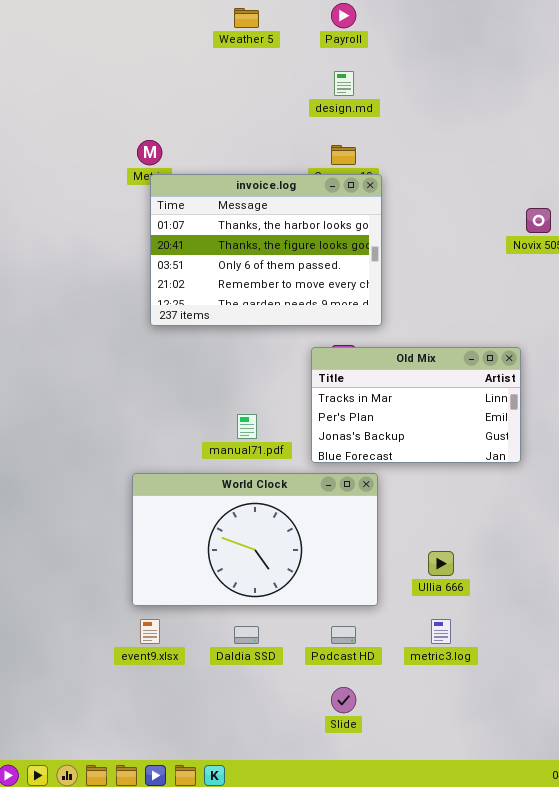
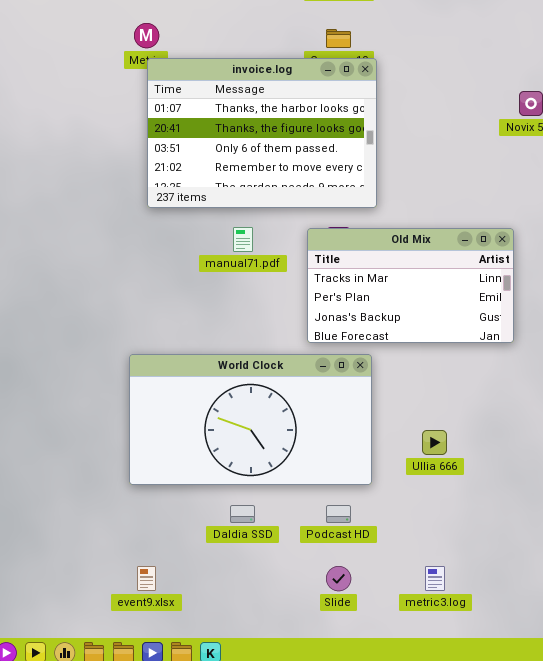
manual71.pdf: [237,414,257,439] -> [233,227,253,252], moved
event9.xlsx: [140,619,160,644] -> [137,566,156,591], moved
metric3.log: [431,619,451,644] -> [425,566,445,591], moved

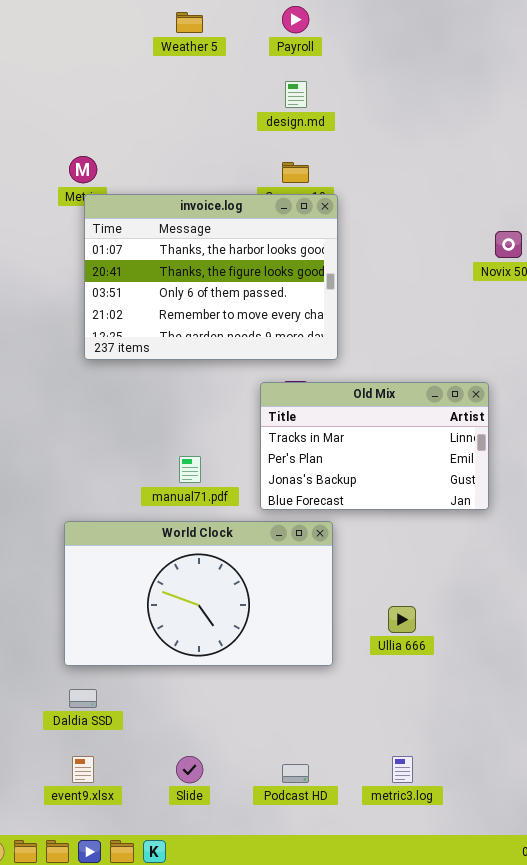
manual71.pdf: [233,227,253,252] -> [179,456,201,483], moved
Daldia SSD: [230,505,255,523] -> [69,689,97,708], moved
Podcast HD: [326,505,351,523] -> [282,764,309,783], moved
Slide: [326,566,351,591] -> [176,756,203,783], moved

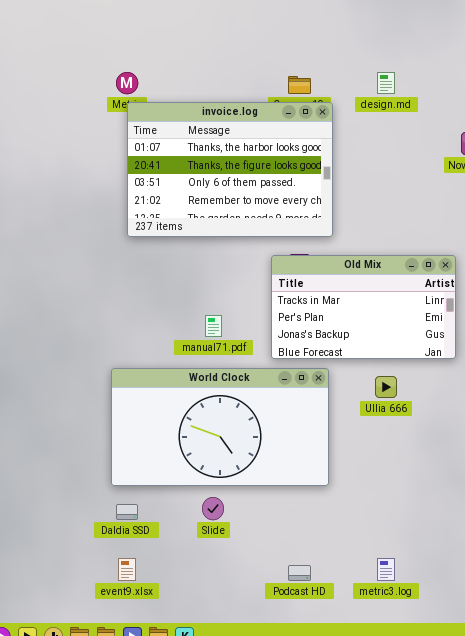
design.md: [285,81,307,108] -> [377,72,395,94], moved
Ullia 666: [388,606,416,633] -> [375,376,397,398], moved
Slide: [176,756,203,783] -> [202,497,224,520], moved

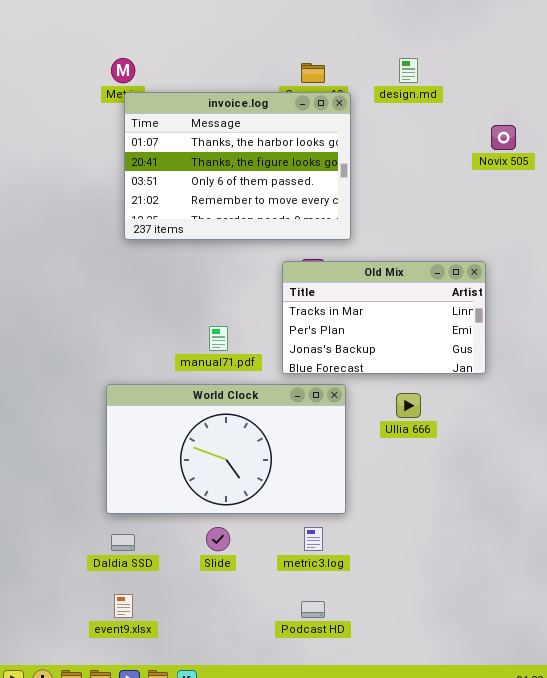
metric3.log: [377,558,395,581] -> [304,527,323,551], moved

